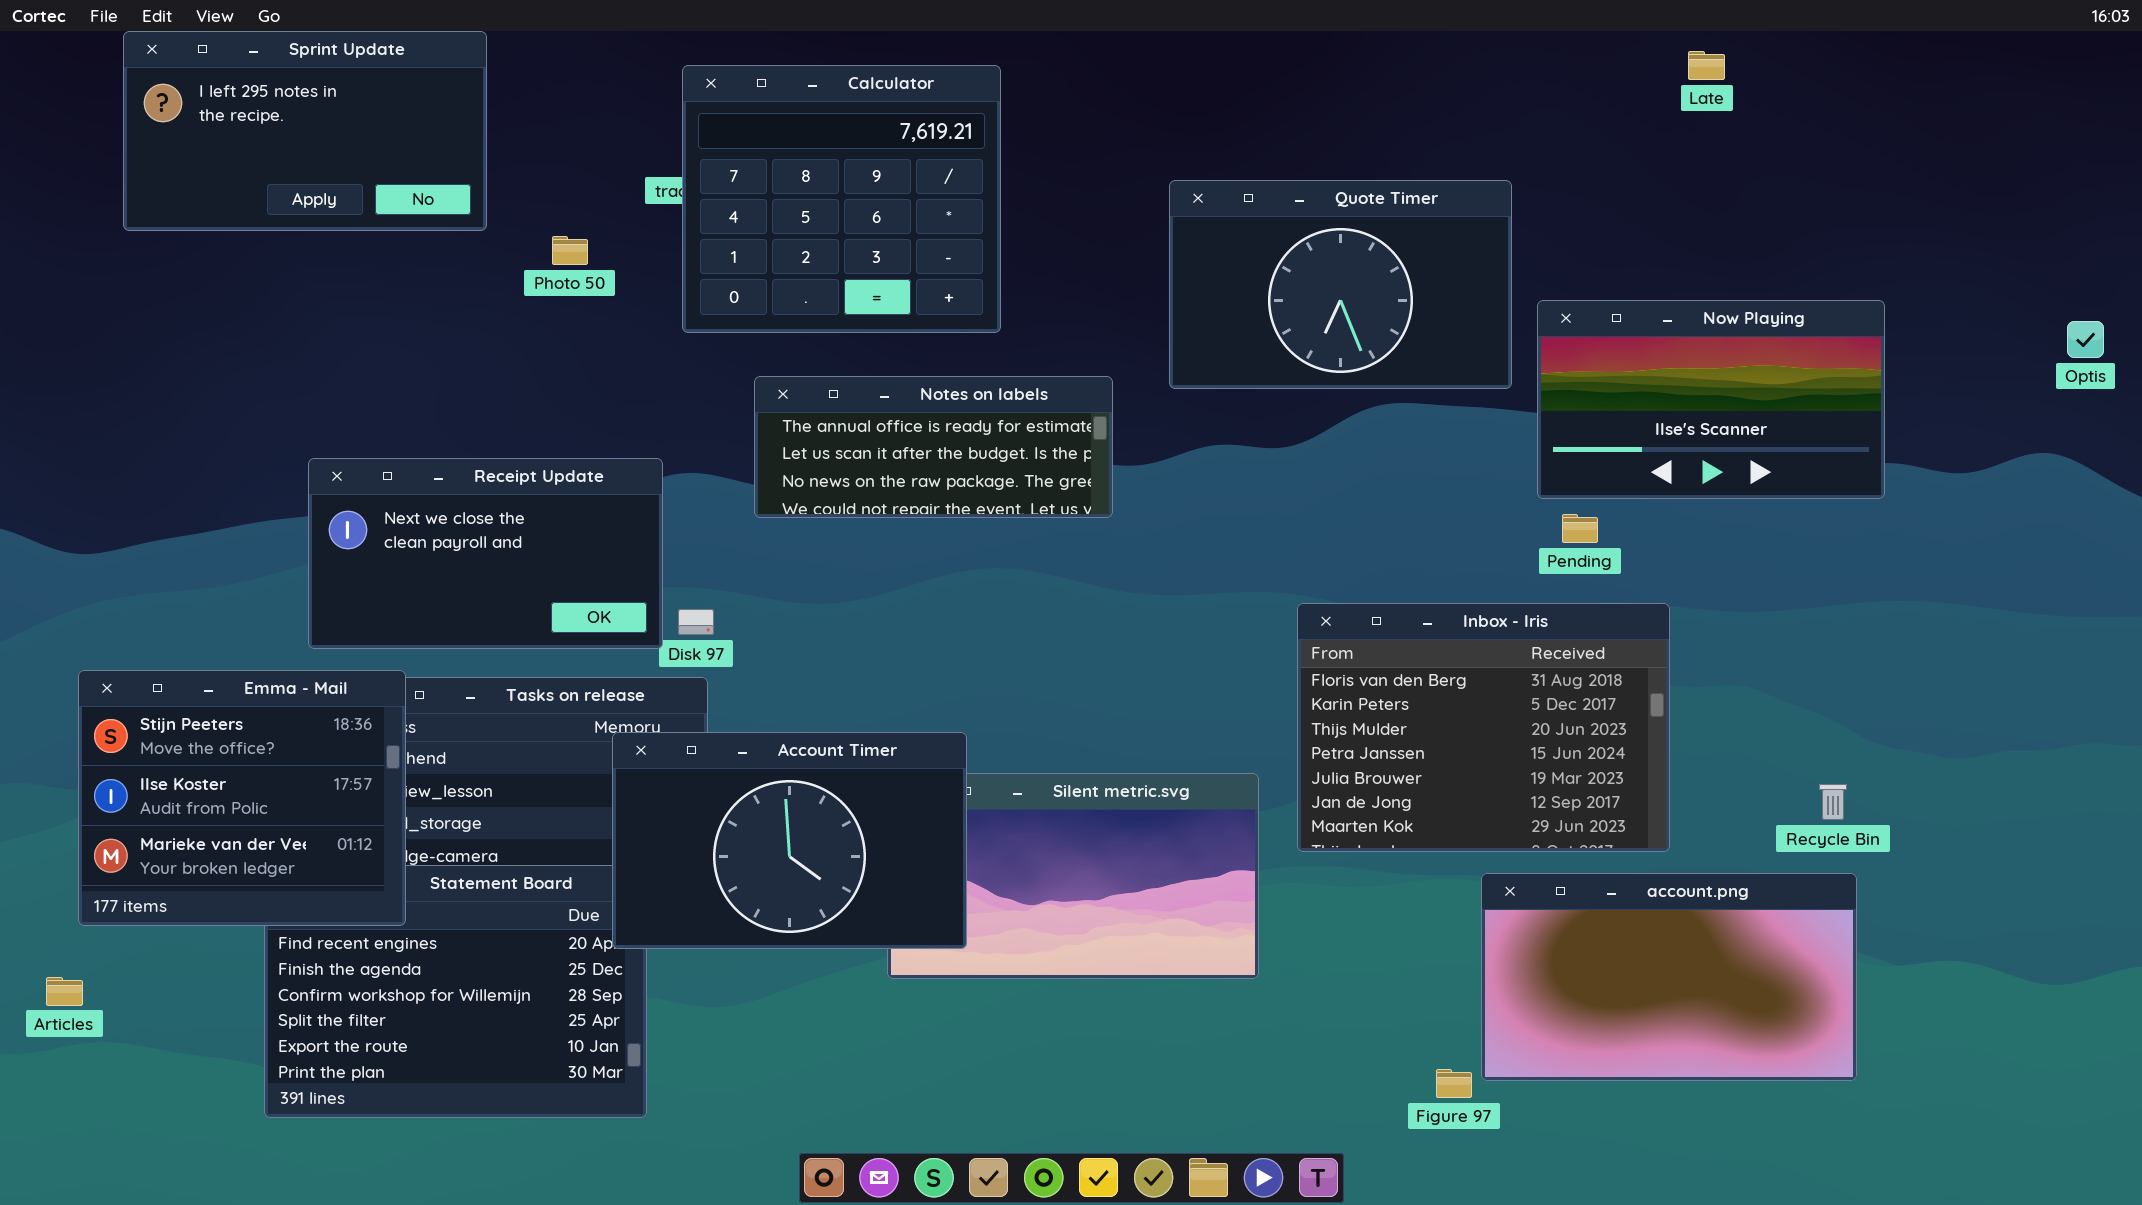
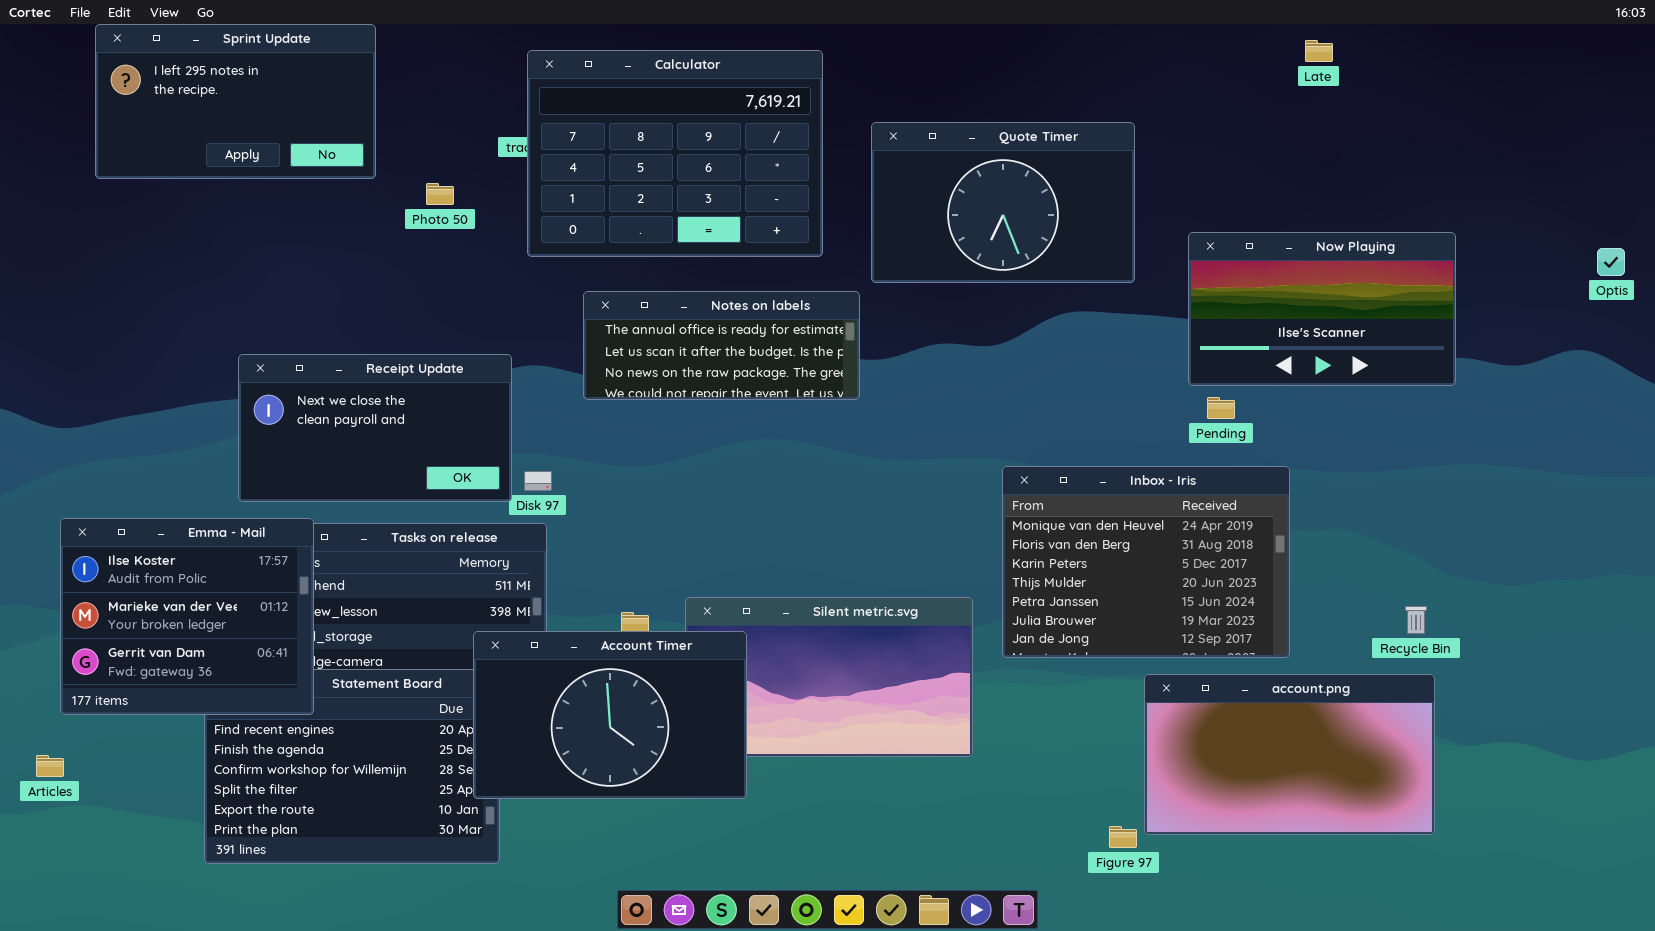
Calculator: [682,65,1001,333] -> [527,50,823,257], resized
Quote Timer: [1169,180,1512,389] -> [871,122,1135,283], moved
Inbox - Iris: [1297,603,1670,852] -> [1002,466,1290,658], scrolled up 1 row
Emma - Mail: [78,670,406,926] -> [60,518,314,715], scrolled down 1 row
Account Timer: [612,732,967,949] -> [473,631,747,799], moved

